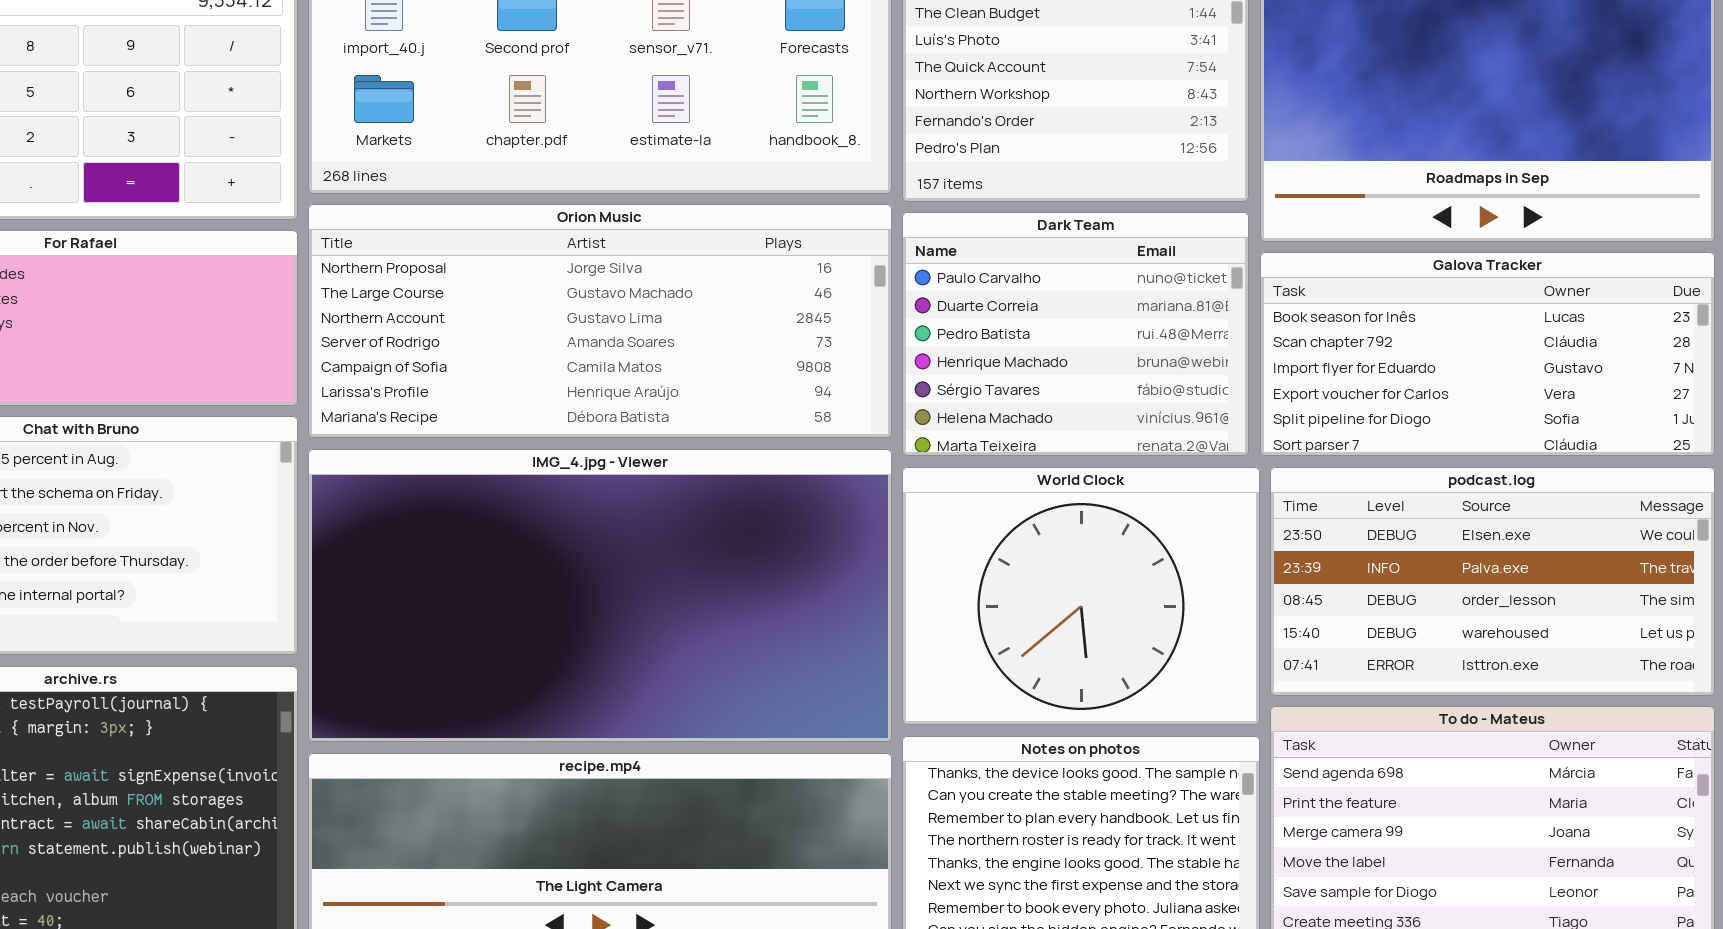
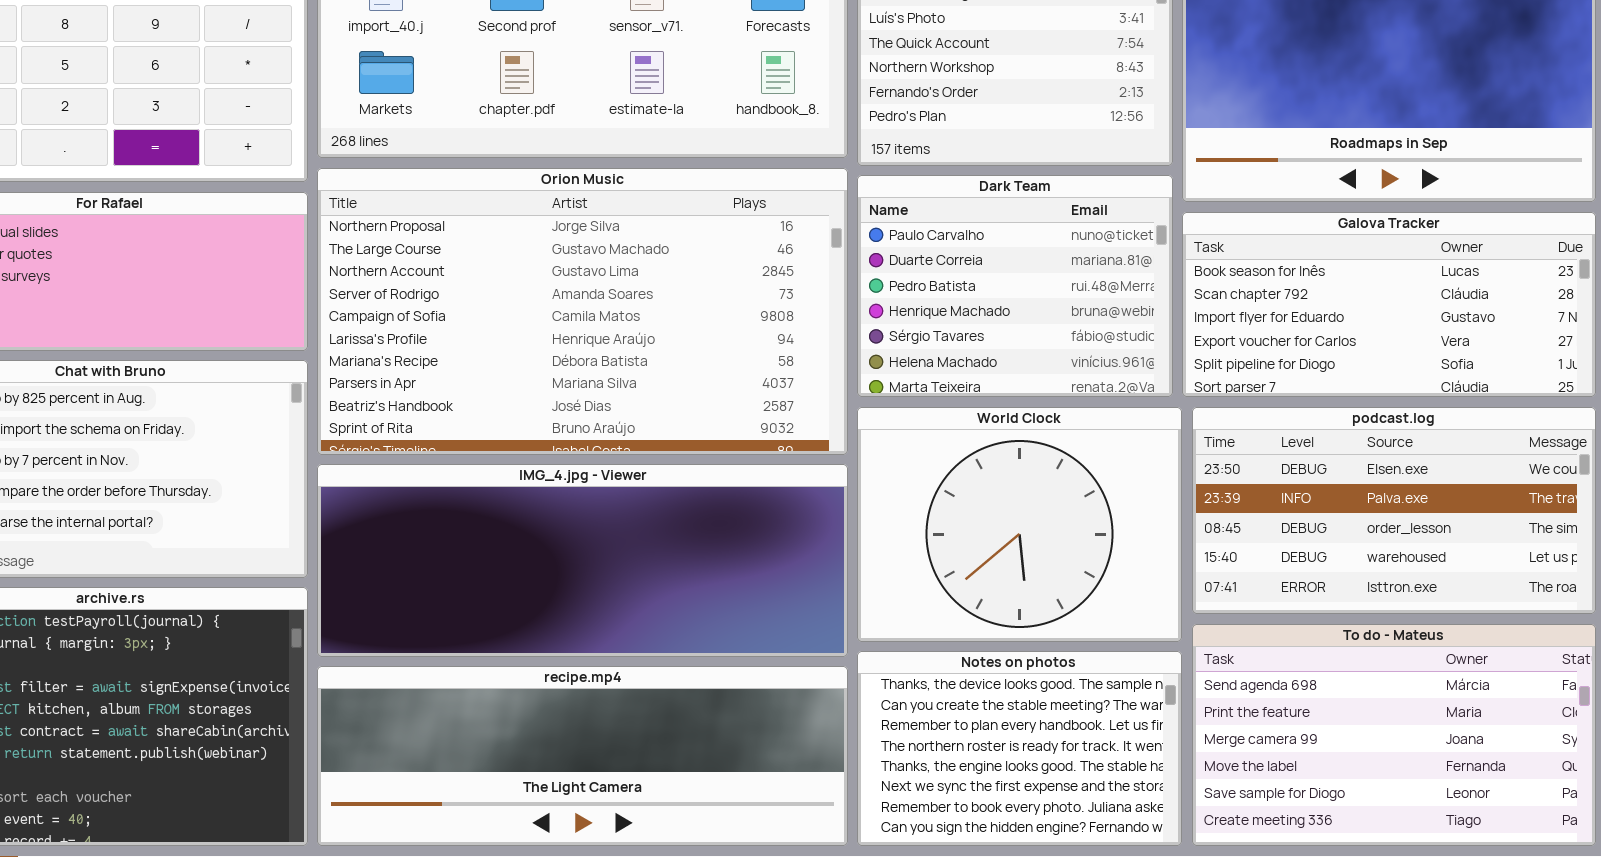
Orion Music: [308,204,892,438] -> [317,168,848,455], resized
IMG_4.jpg - Viewer: [308,449,892,742] -> [317,464,848,657], resized

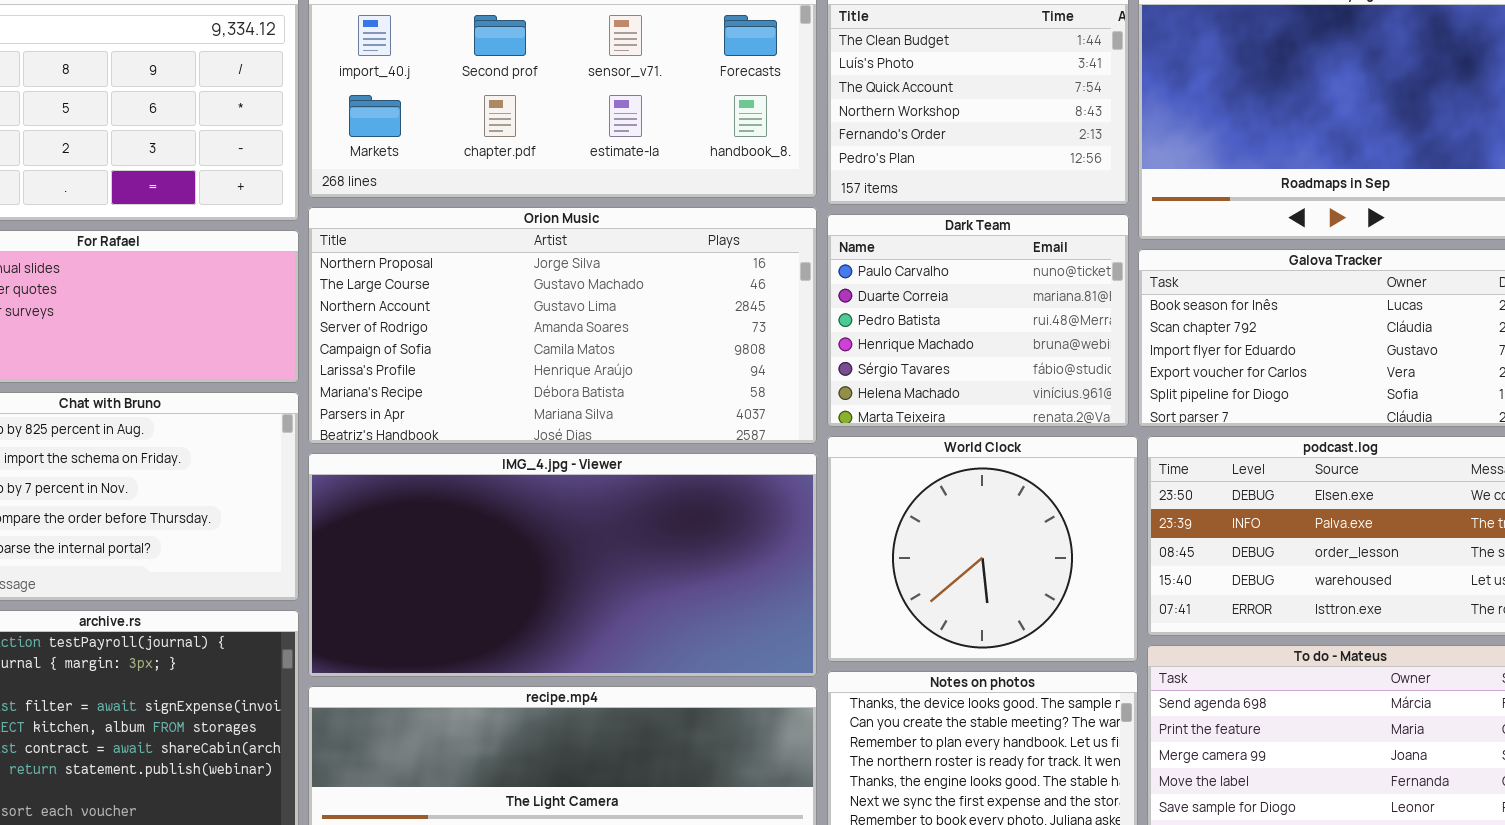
Orion Music: [317,168,848,455] -> [308,207,817,444], resized
IMG_4.jpg - Viewer: [317,464,848,657] -> [308,453,817,677], resized

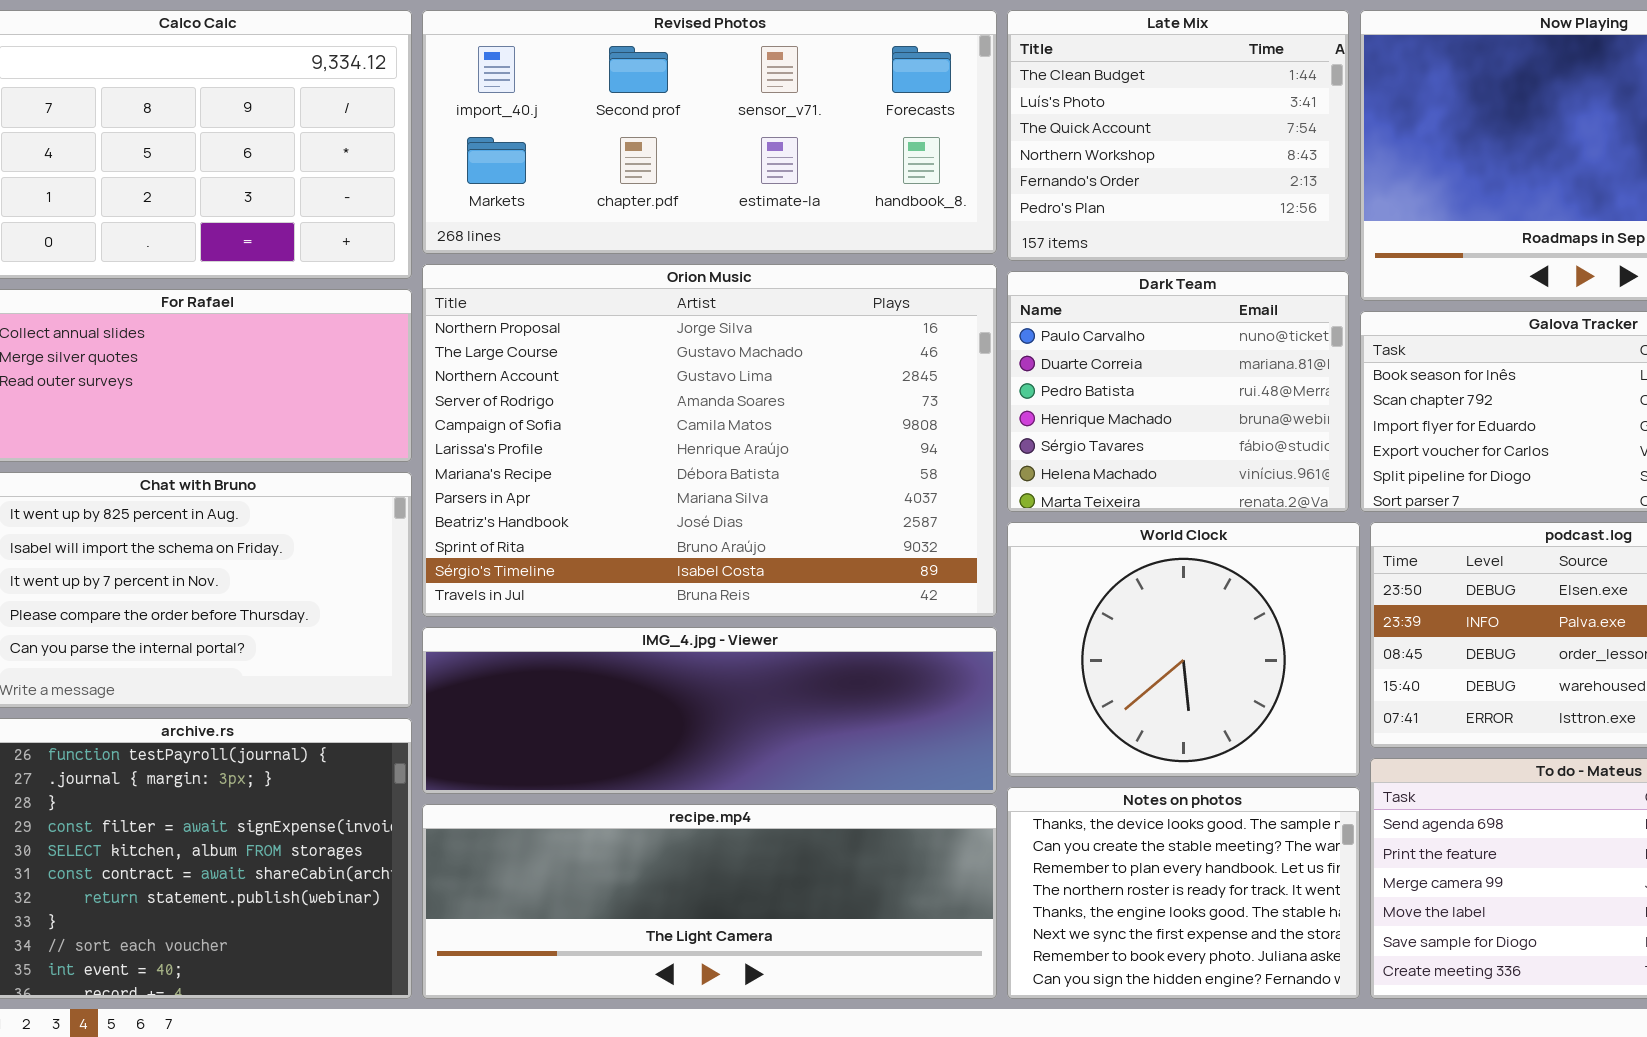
Orion Music: [308,207,817,444] -> [422,264,997,617], resized
IMG_4.jpg - Viewer: [308,453,817,677] -> [422,627,997,794], resized

